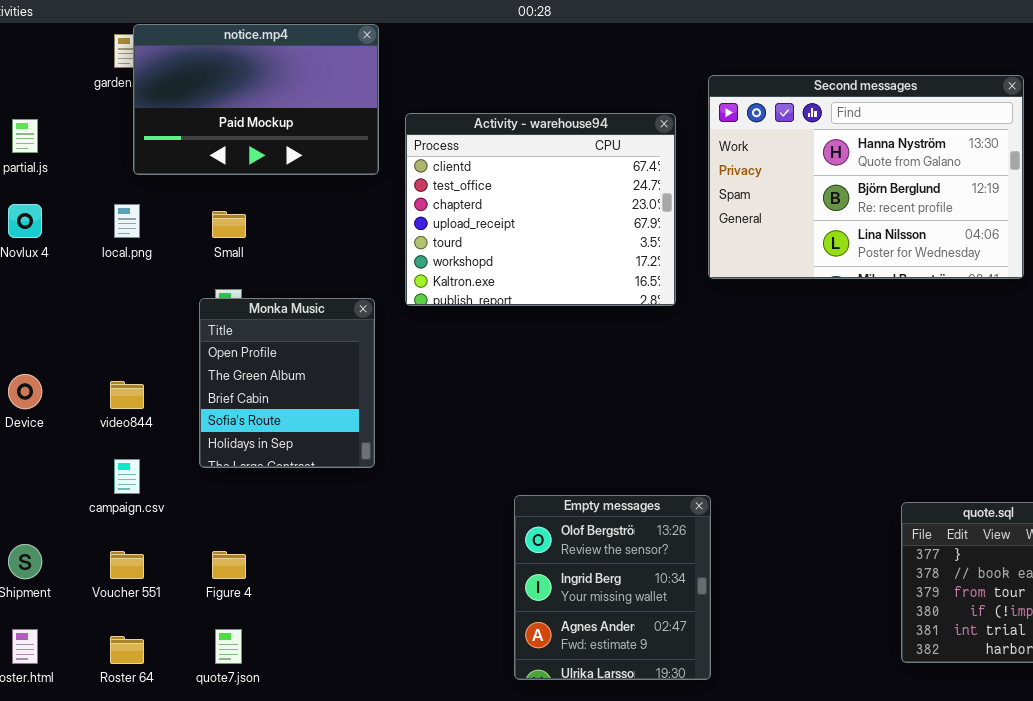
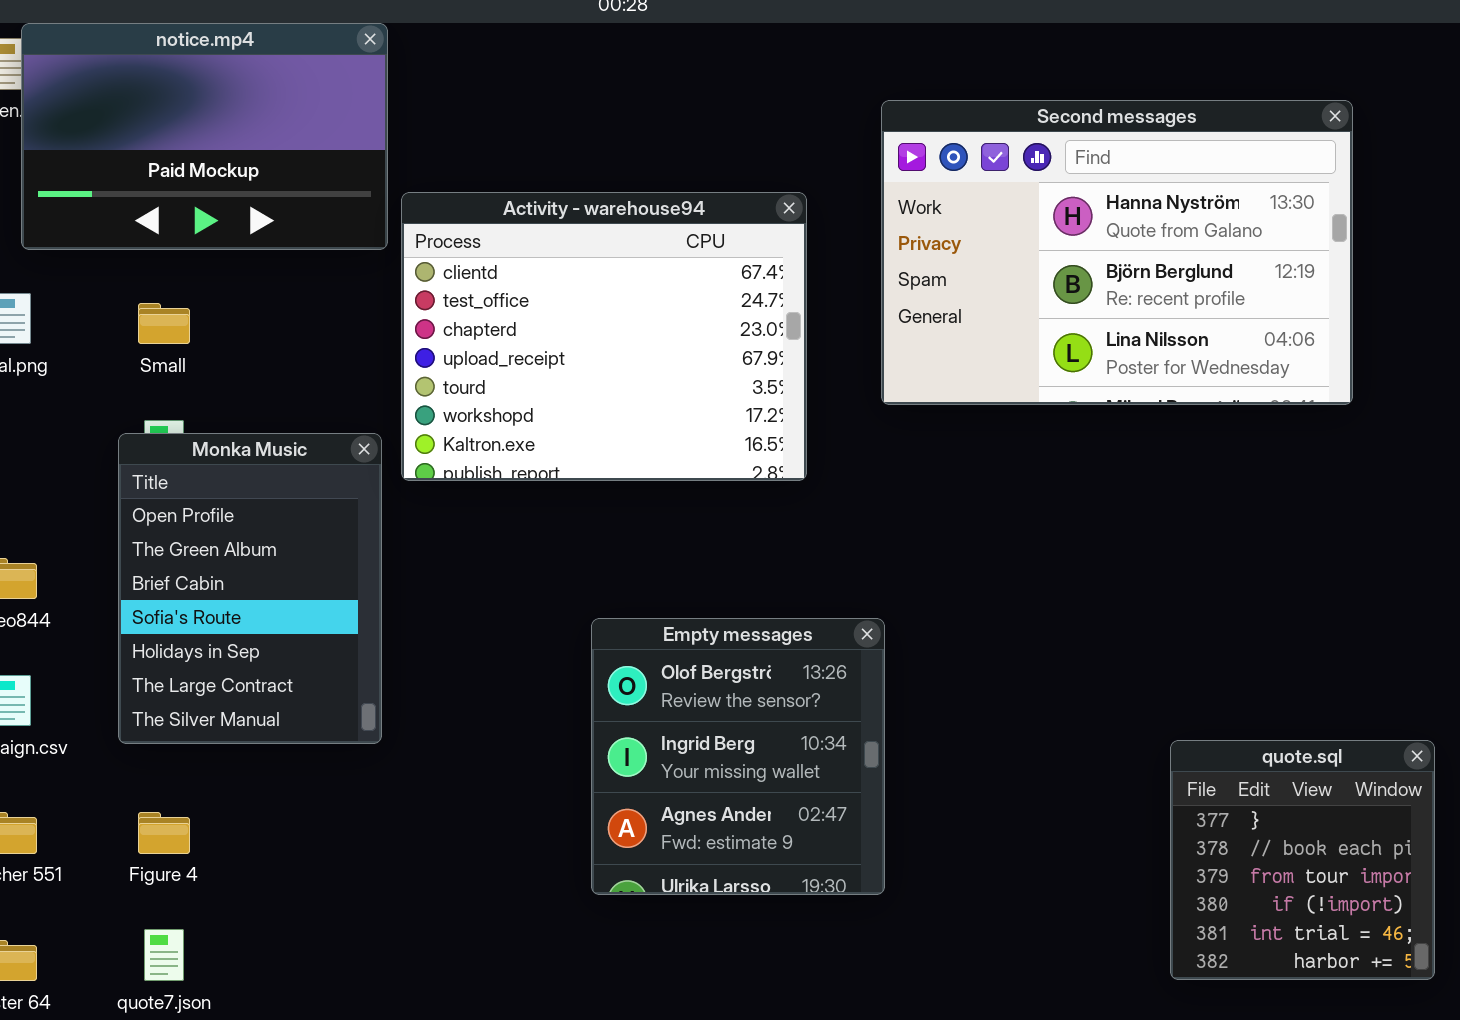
Activity - warehouse94: [405,113,676,306] -> [401,192,807,481], moved
Monka Music: [199,298,375,468] -> [118,433,382,744], resized
Empty messages: [514,495,711,680] -> [591,618,885,895], moved

